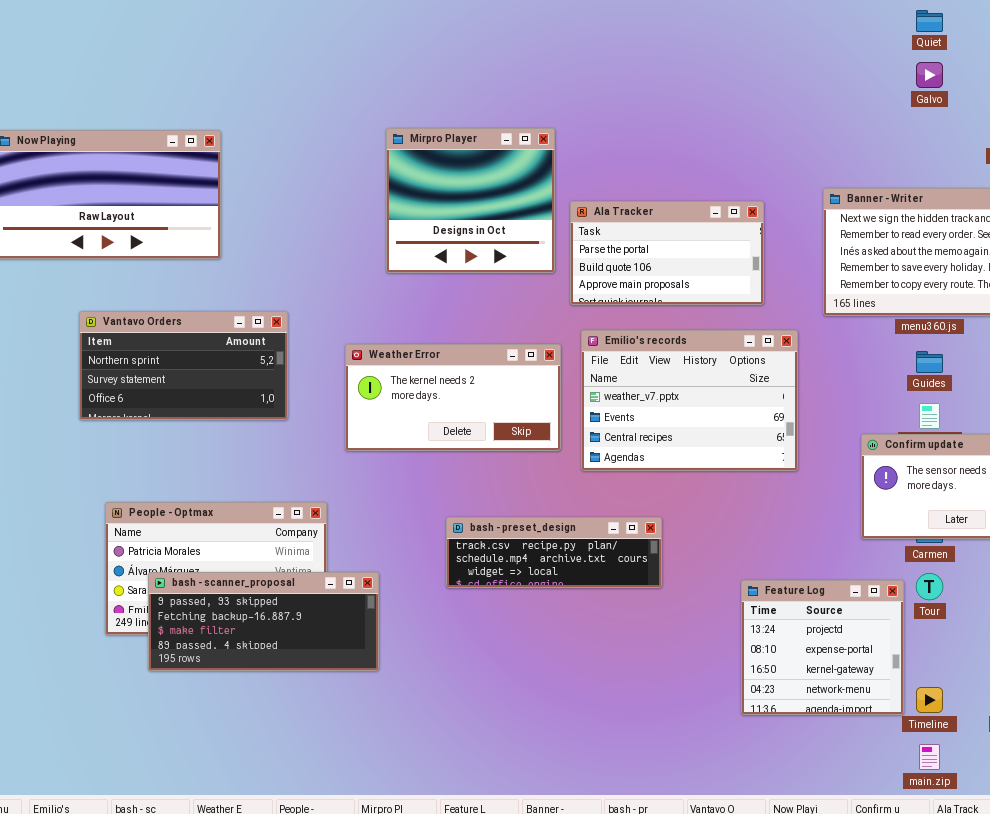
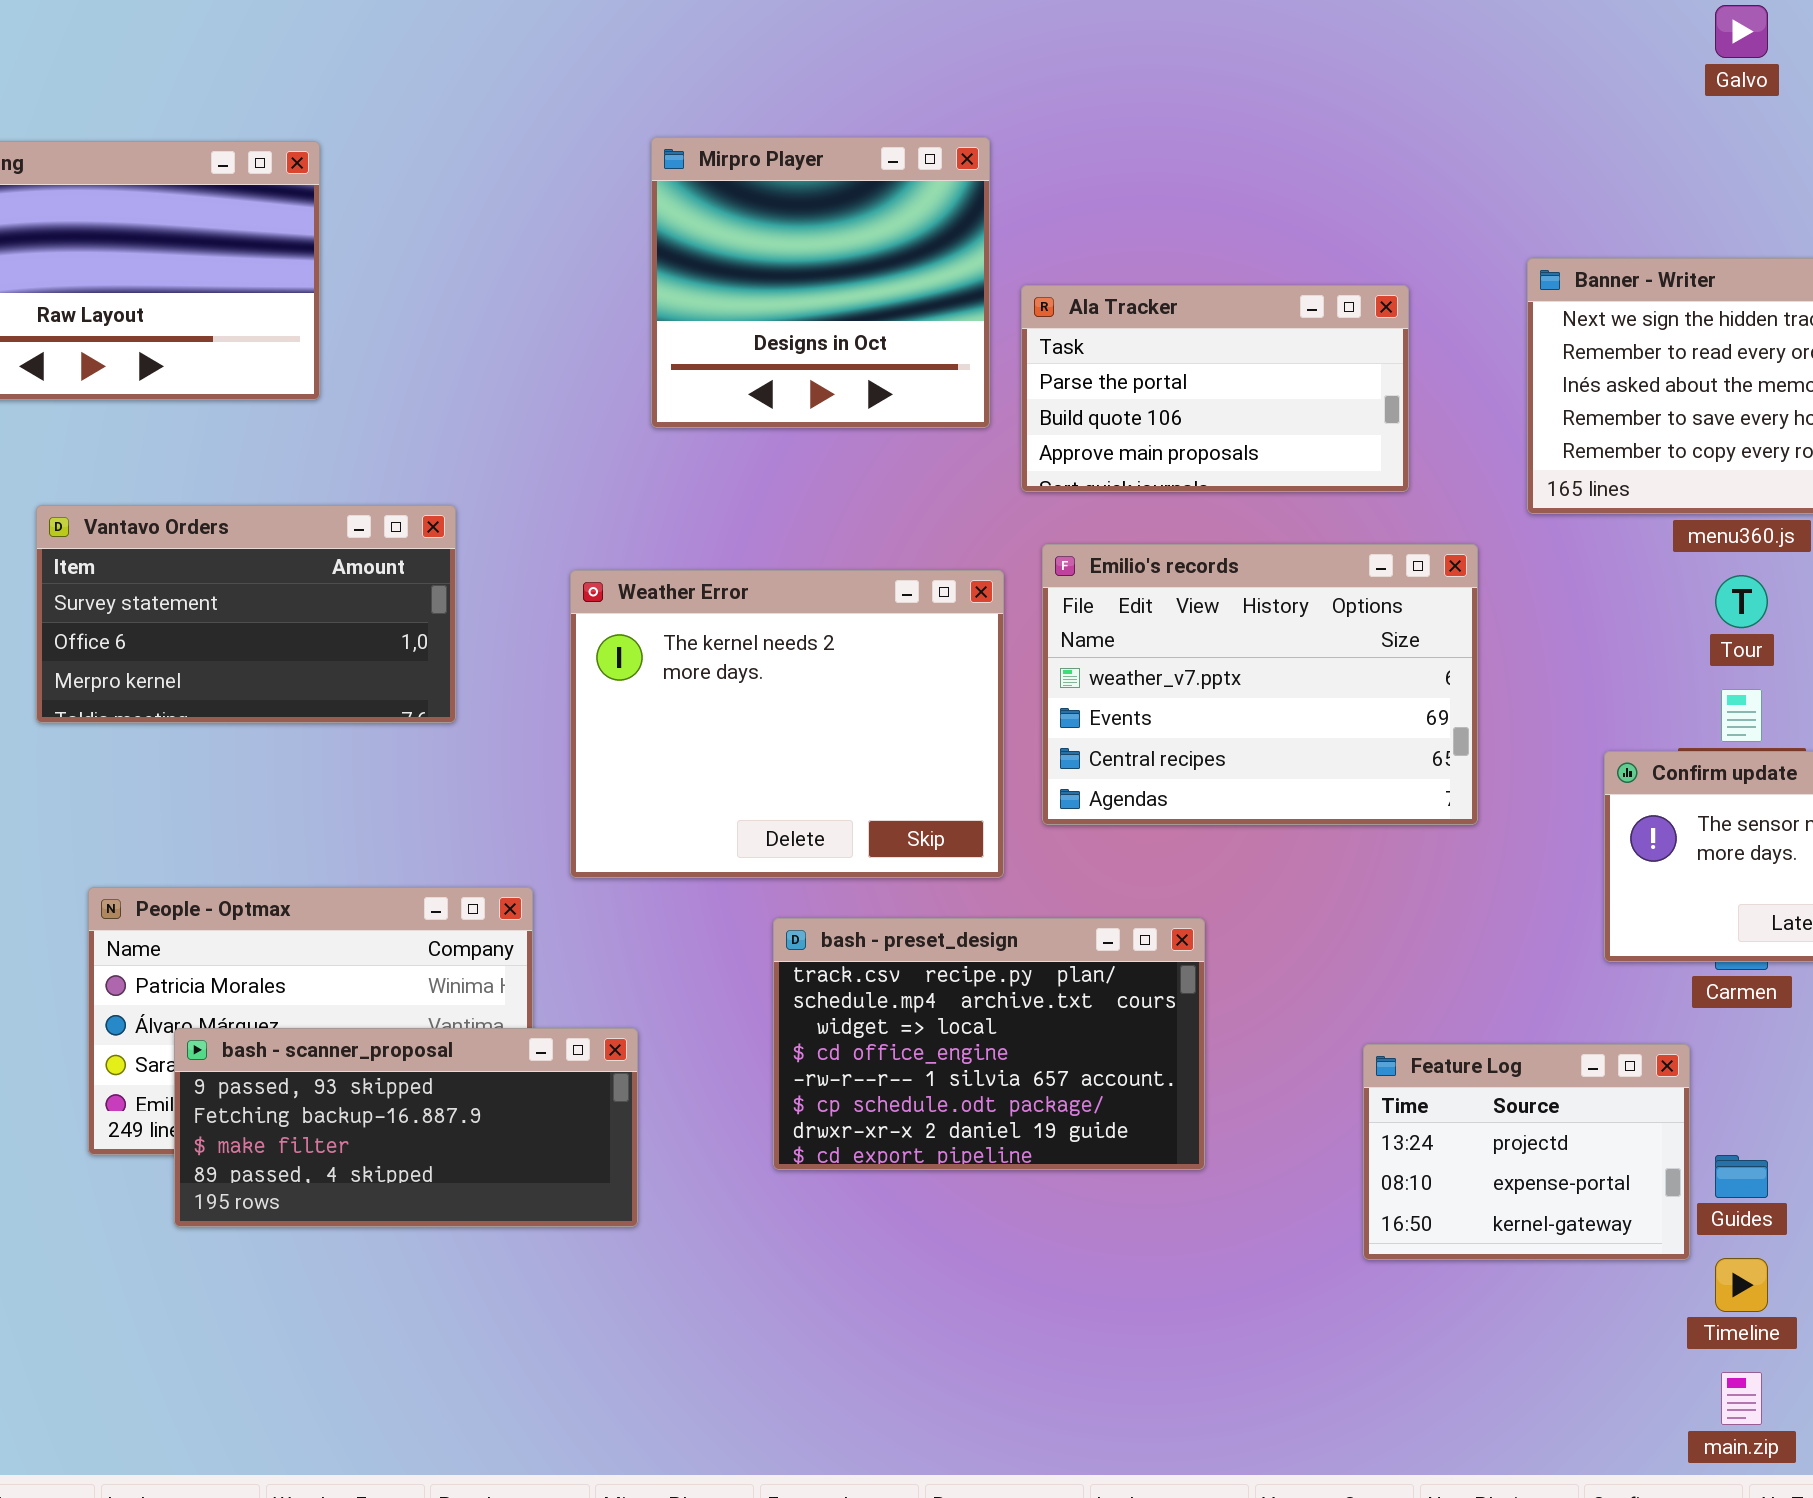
Vantavo Orders: [79,311,288,420] -> [36,505,456,723], scrolled down 1 row
Weather Error: [345,344,561,451] -> [570,570,1004,878], resized
Guides: [916,351,943,373] -> [1715,1155,1768,1198], moved
bash - preset_design: [446,517,662,588] -> [773,918,1205,1170], resized
Tour: [916,573,943,600] -> [1715,575,1768,628], moved
Feature Log: [741,580,904,715] -> [1363,1044,1690,1260], resized

